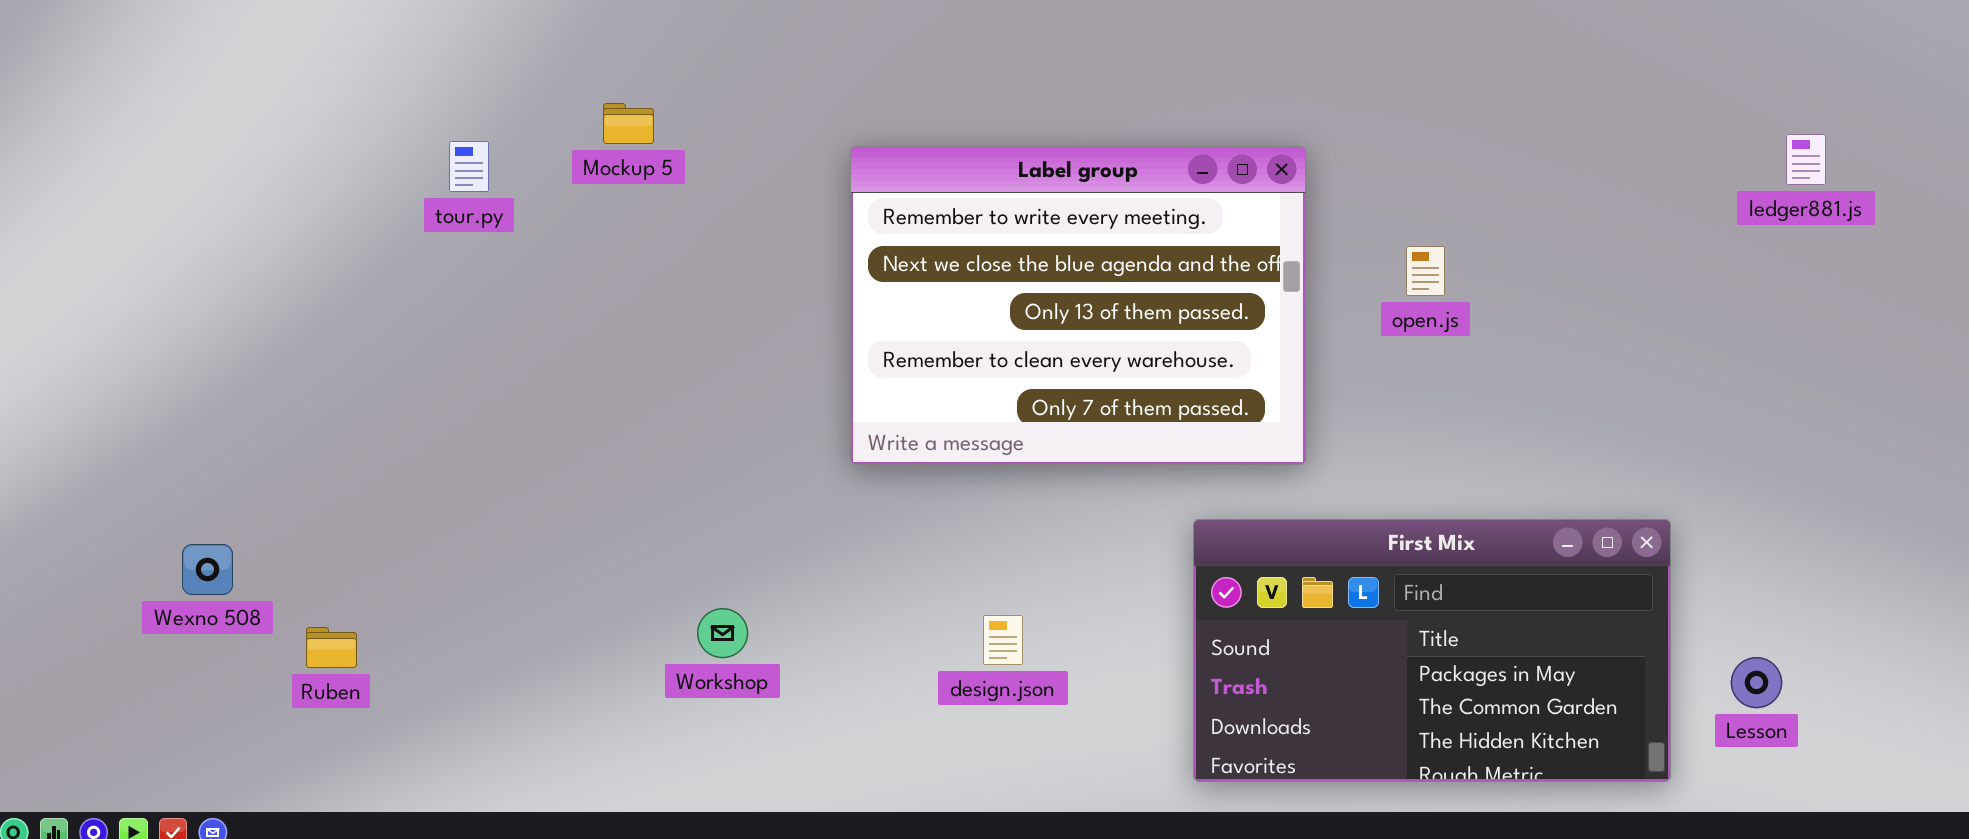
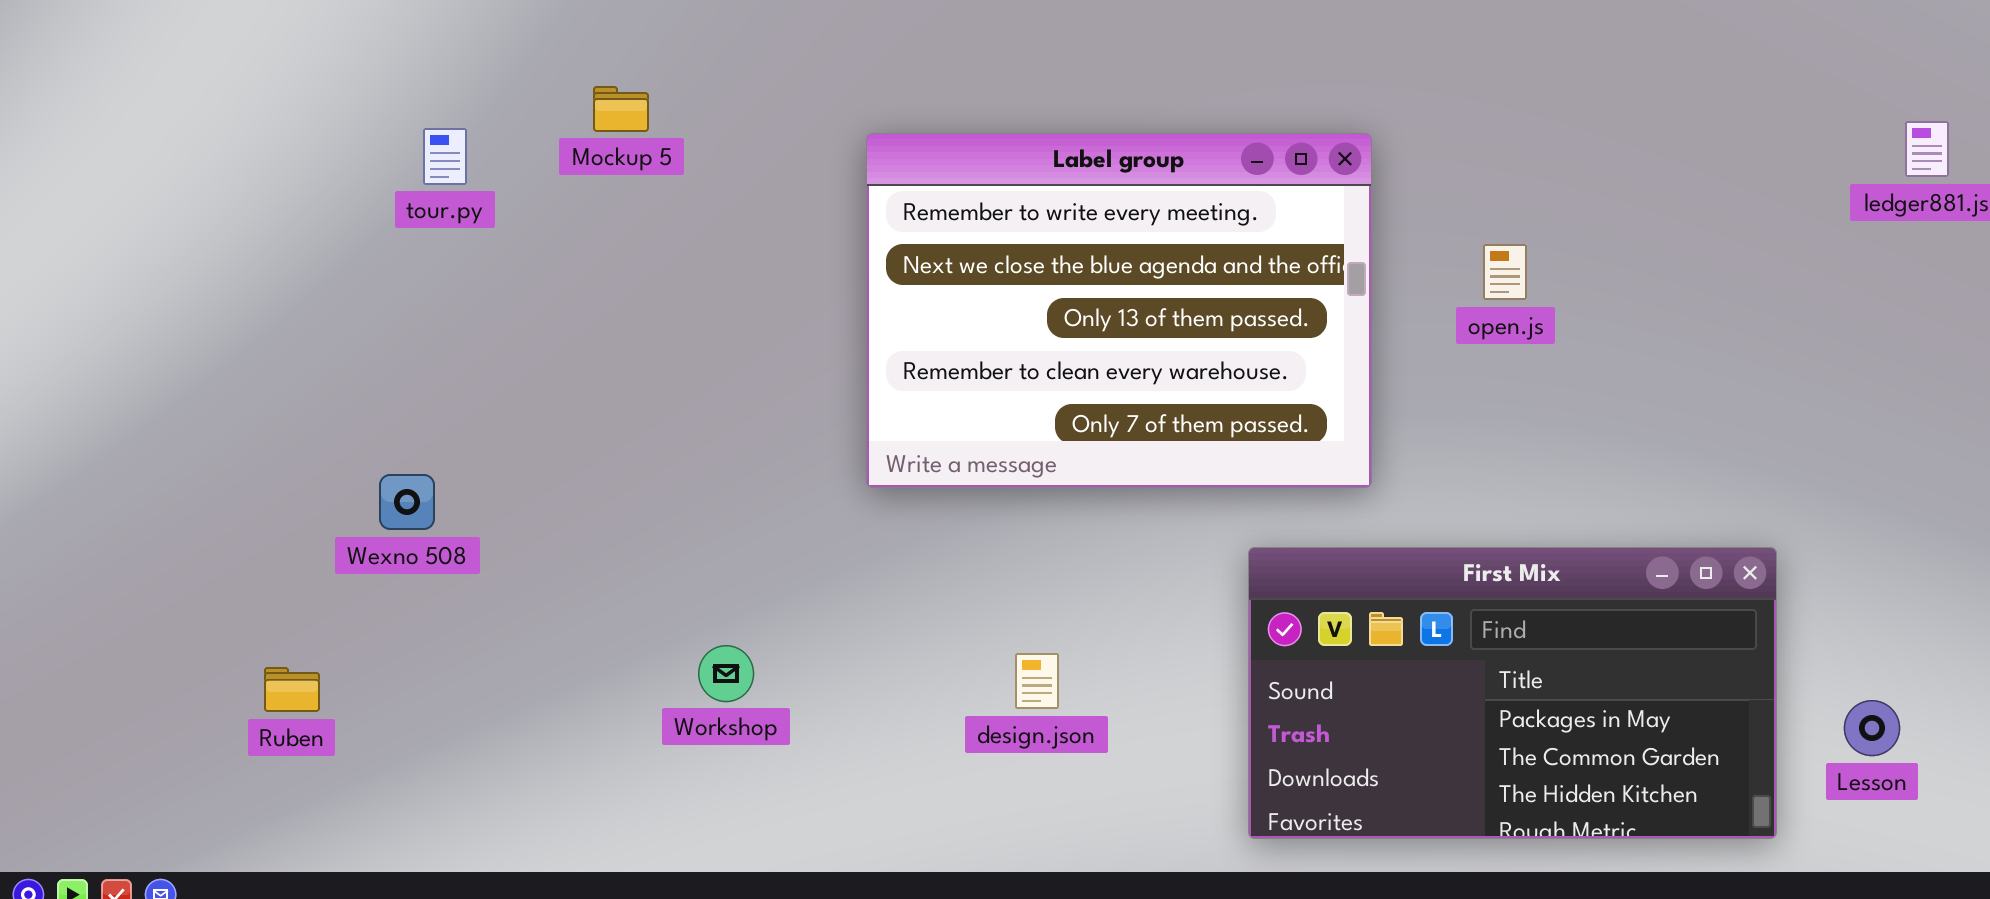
Wexno 508: [182,544,233,595] -> [379,474,435,530], moved

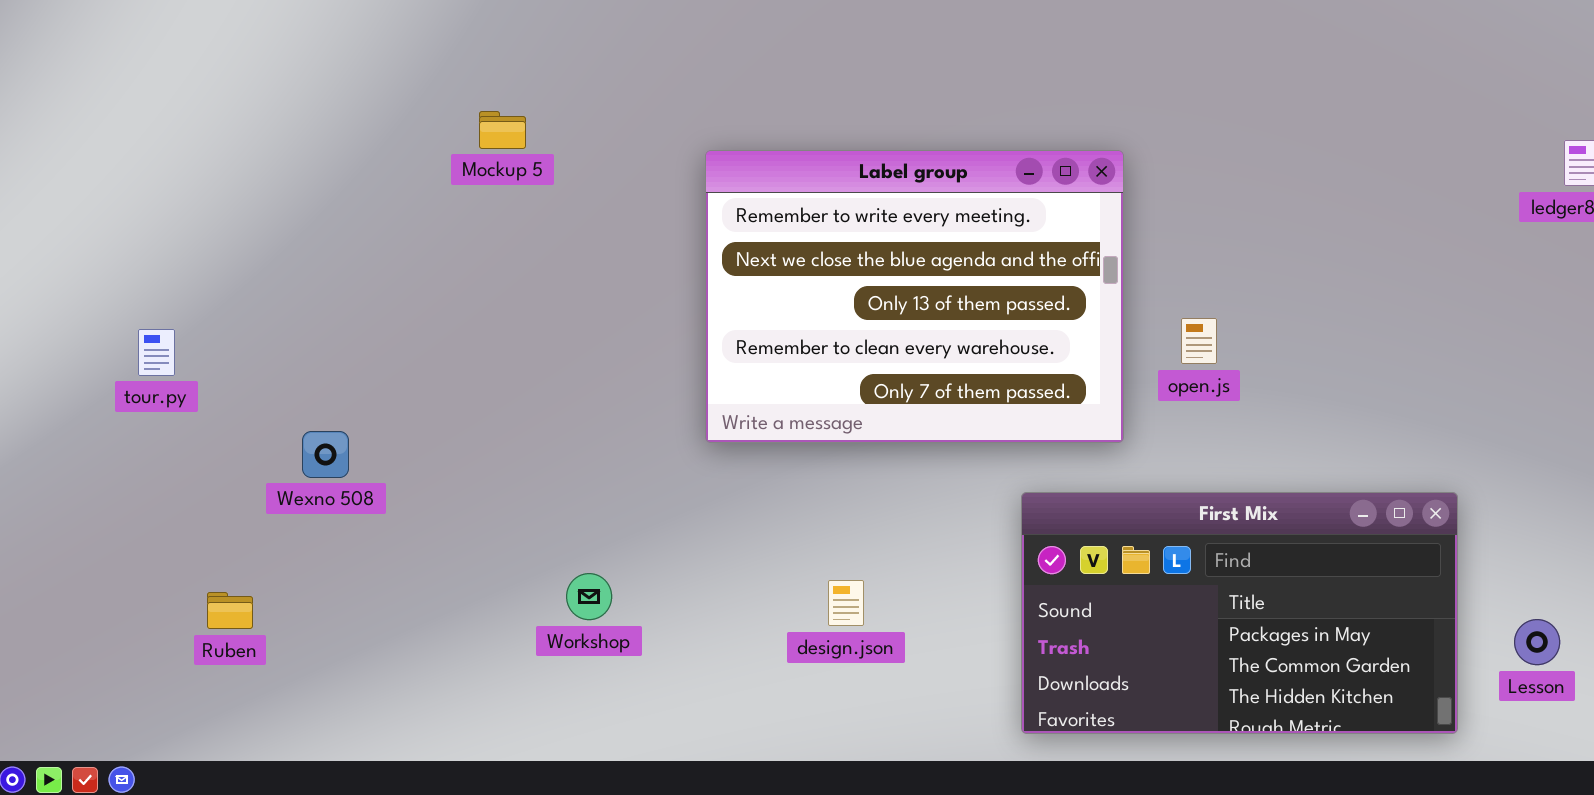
tour.py: [423,128,467,185] -> [138,329,175,376], moved
open.js: [1483,244,1527,300] -> [1181,318,1217,364], moved

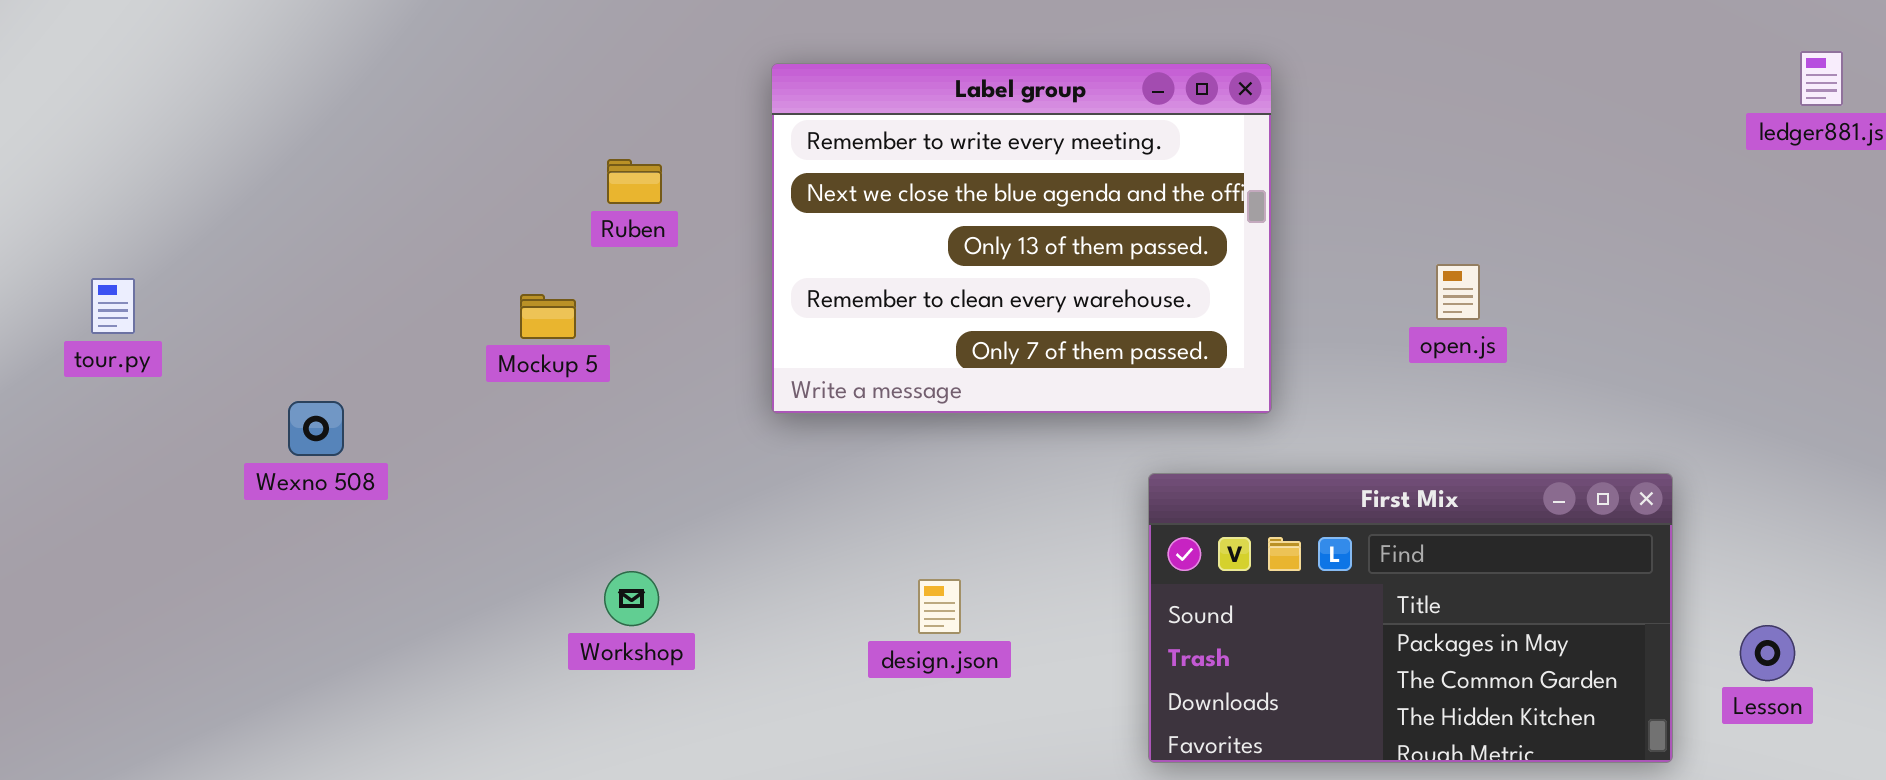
Mockup 5: [479,111,526,149] -> [520,294,576,339], moved
open.js: [1181,318,1217,364] -> [1436,264,1480,320], moved
Ruben: [207,592,253,629] -> [607,159,662,204], moved

